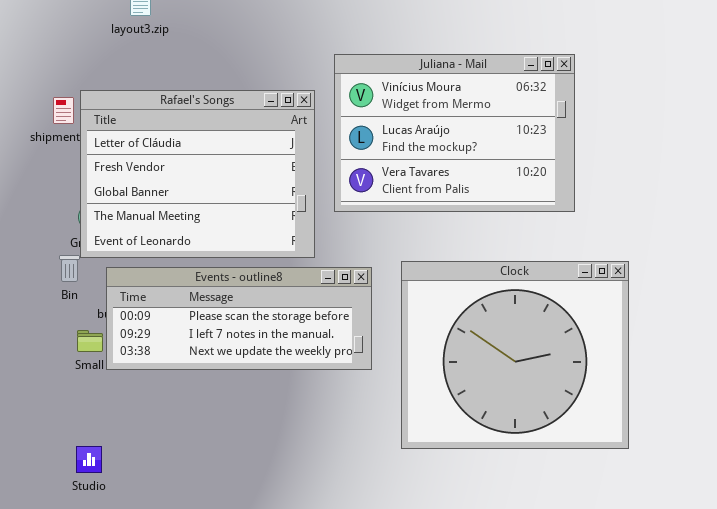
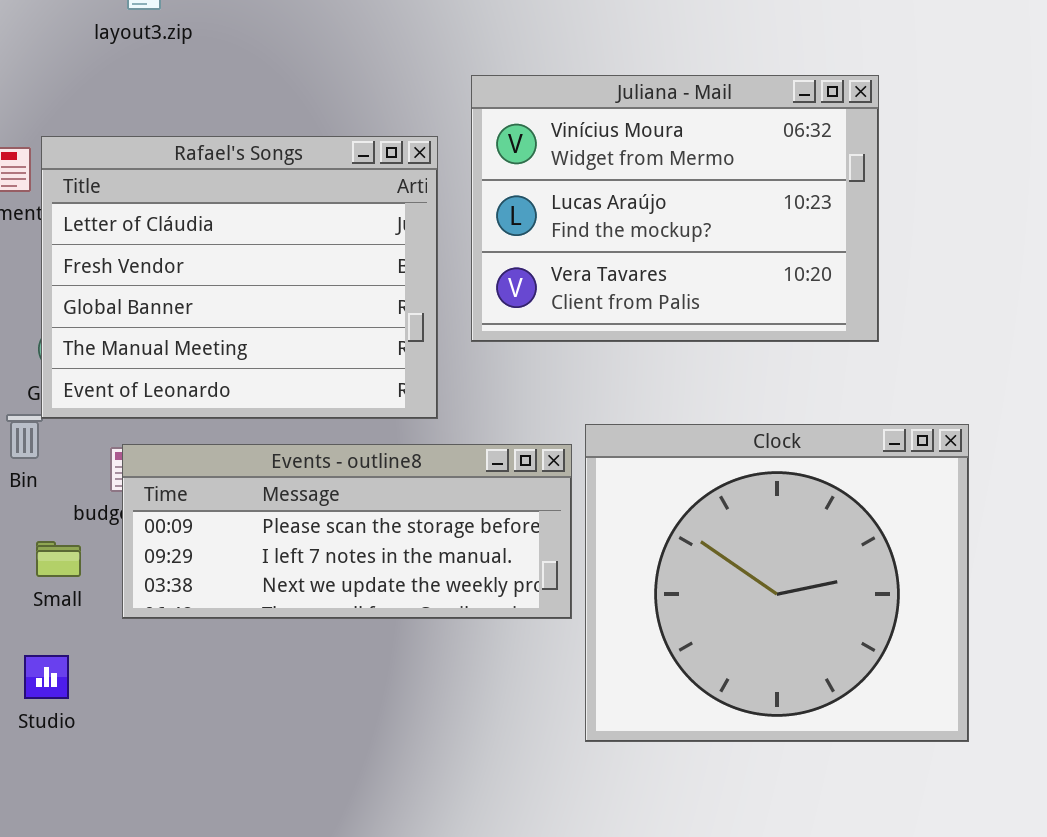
Events - outline8: [106,267,372,370] -> [122,444,572,619], moved
Studio: [76,446,102,473] -> [24,655,69,699], moved

